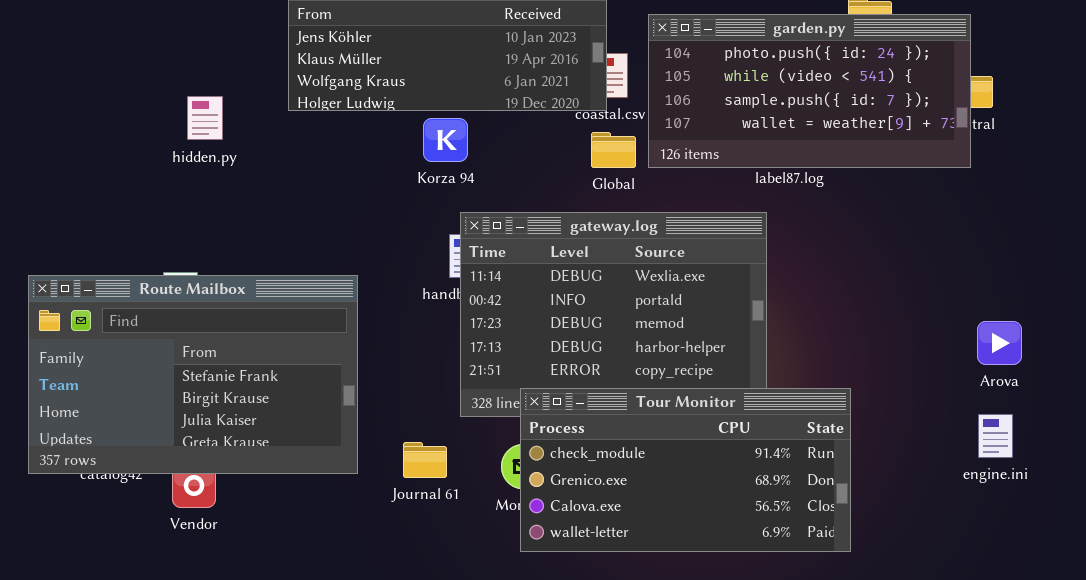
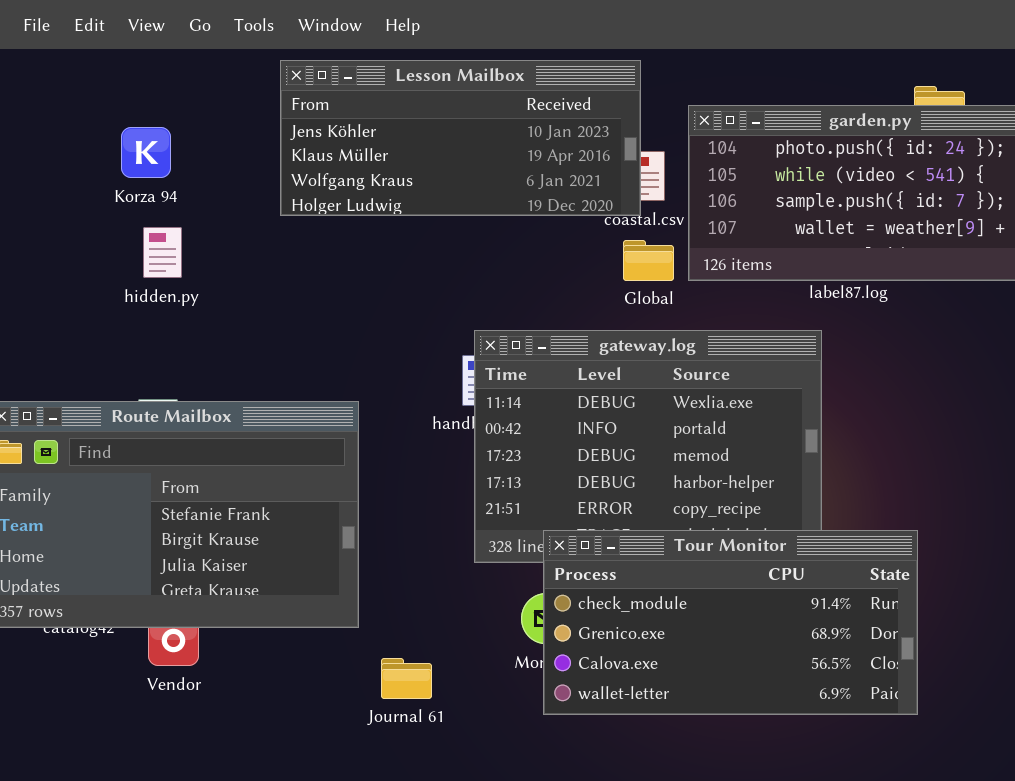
hidden.py: [187,96,223,140] -> [143,227,182,278], moved
Korza 94: [423,118,468,162] -> [121,127,171,178], moved
Journal 61: [403,442,447,478] -> [381,658,432,699], moved

